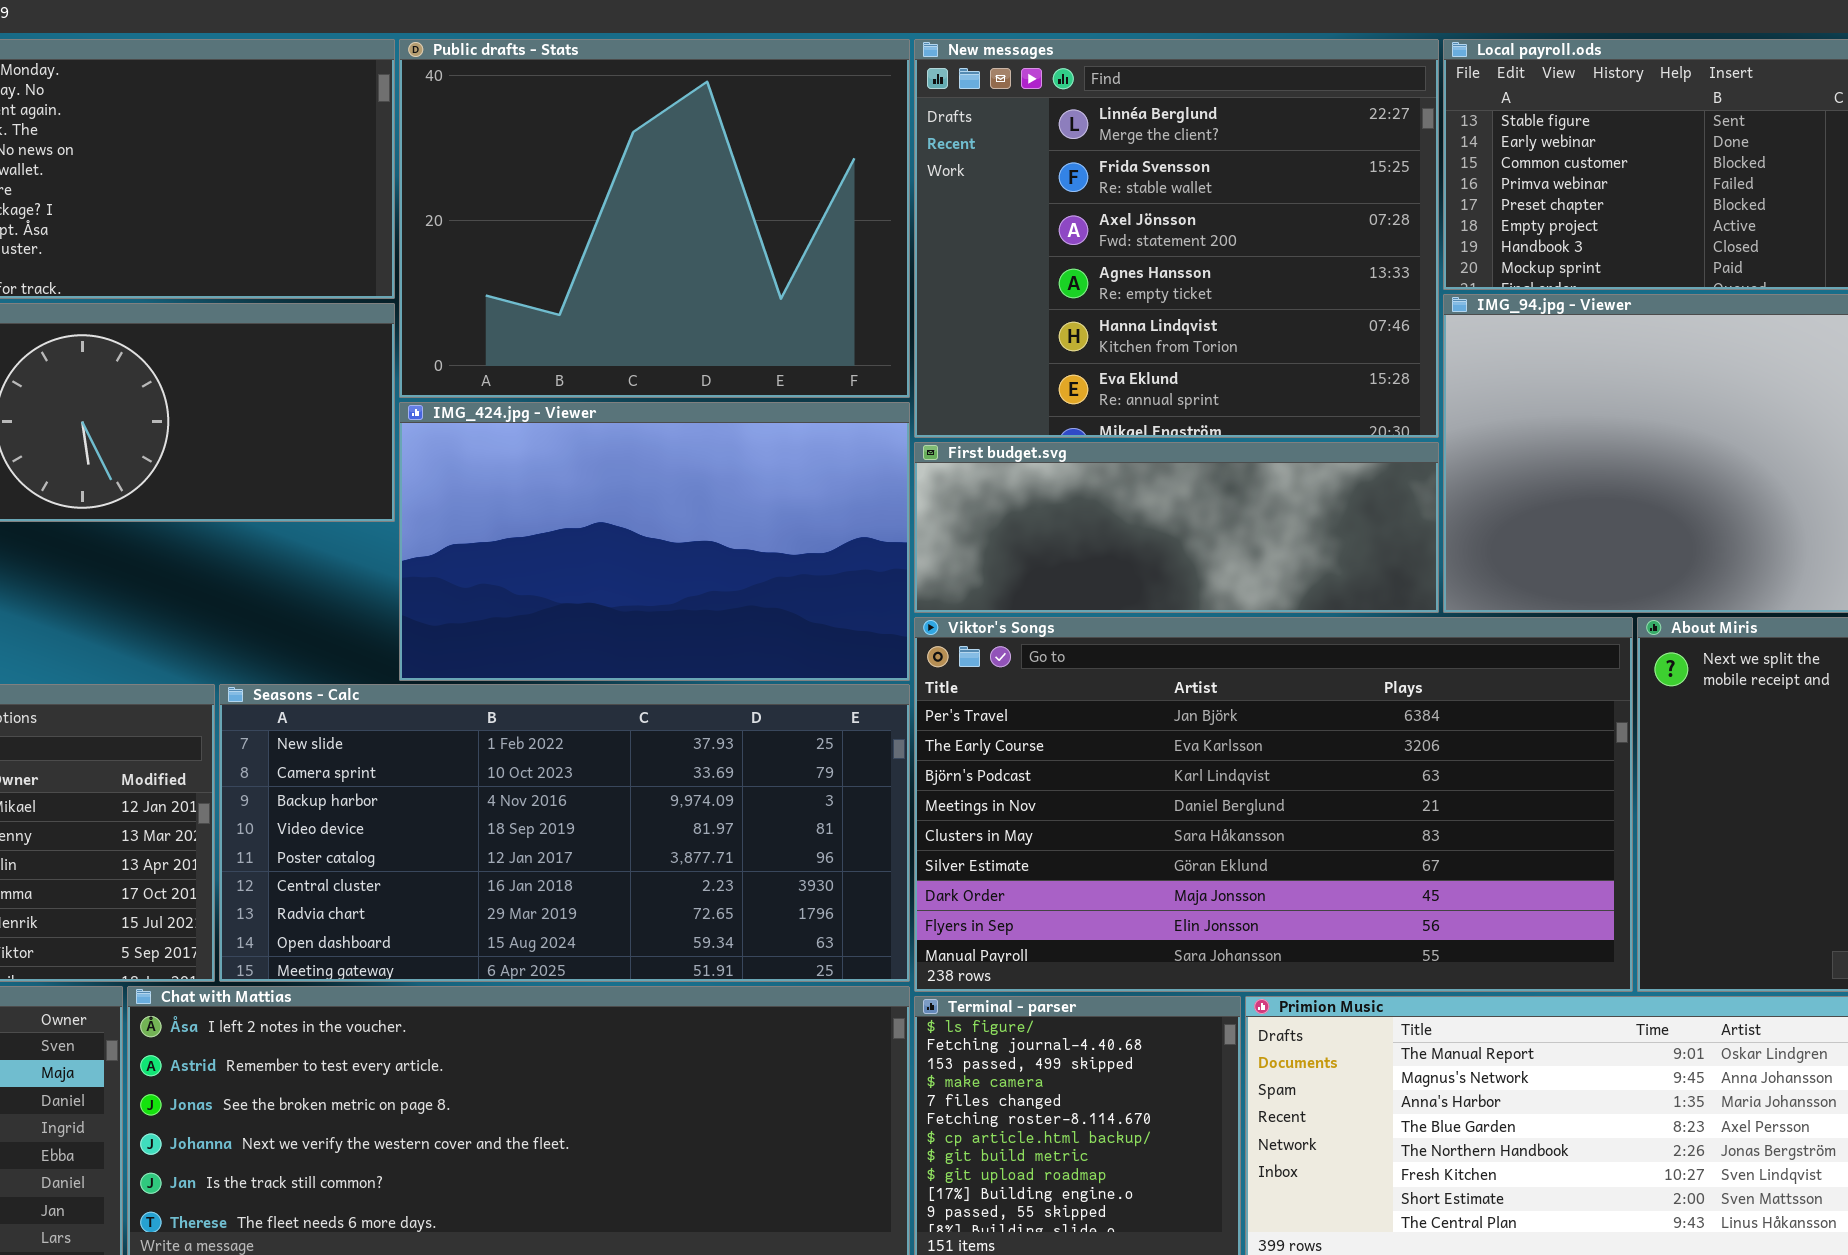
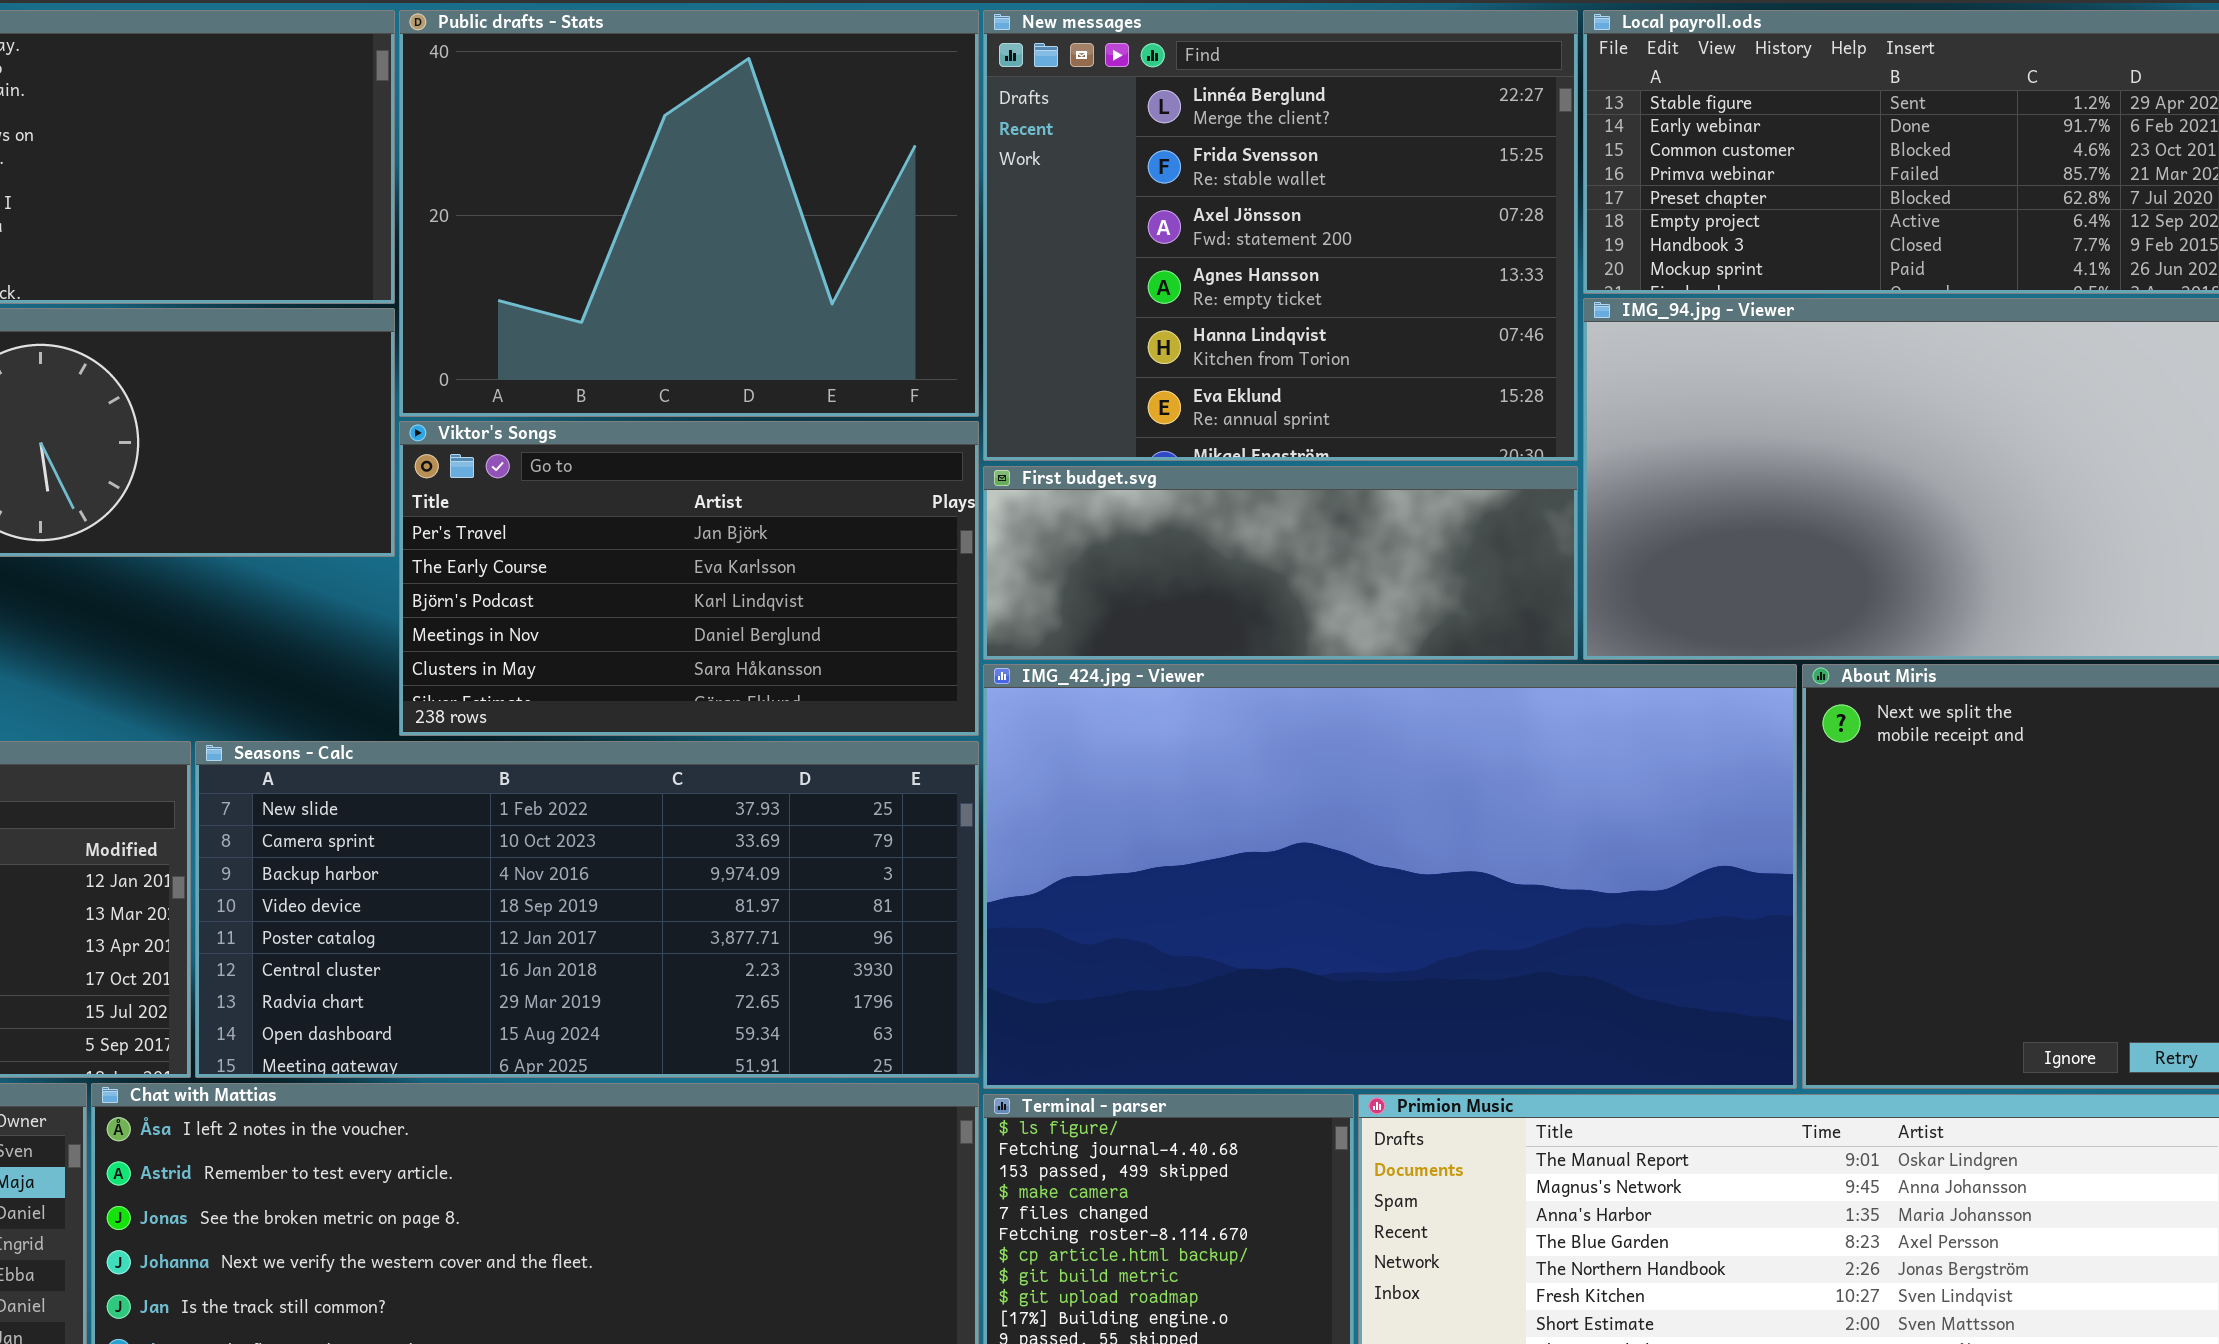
IMG_424.jpg - Viewer: [399,402,910,681] -> [983,664,1797,1089], moved, resized
Viktor's Songs: [914,617,1633,992] -> [399,421,979,736], moved, resized

